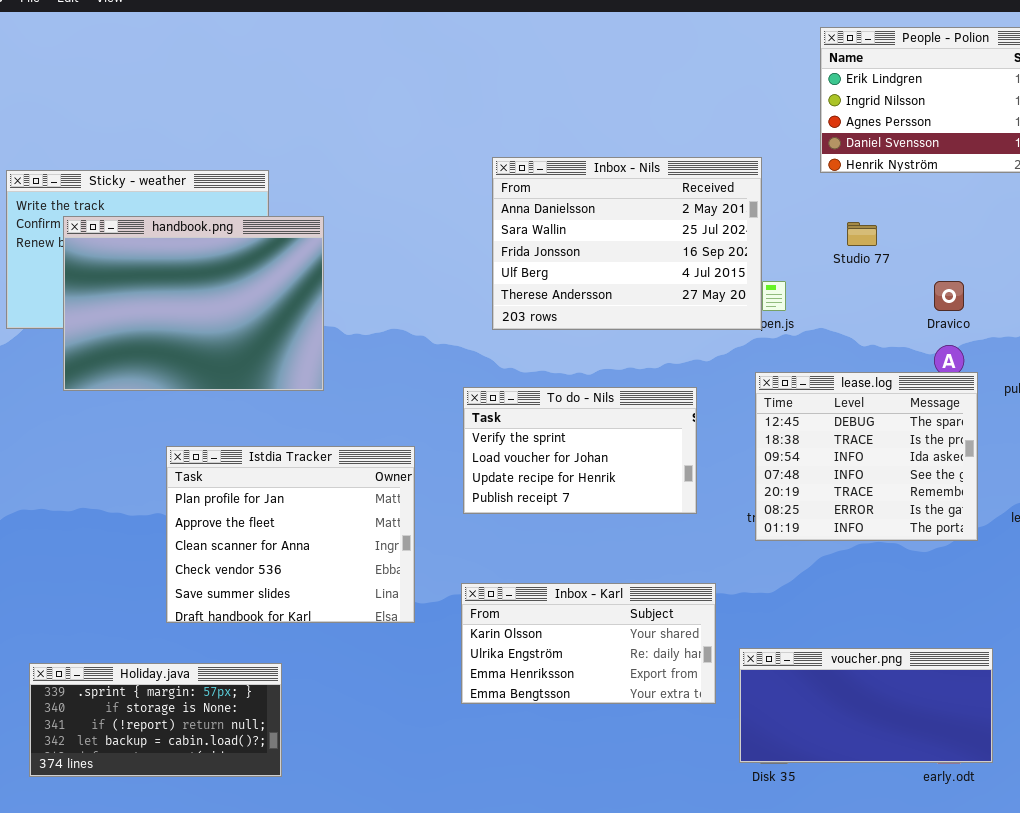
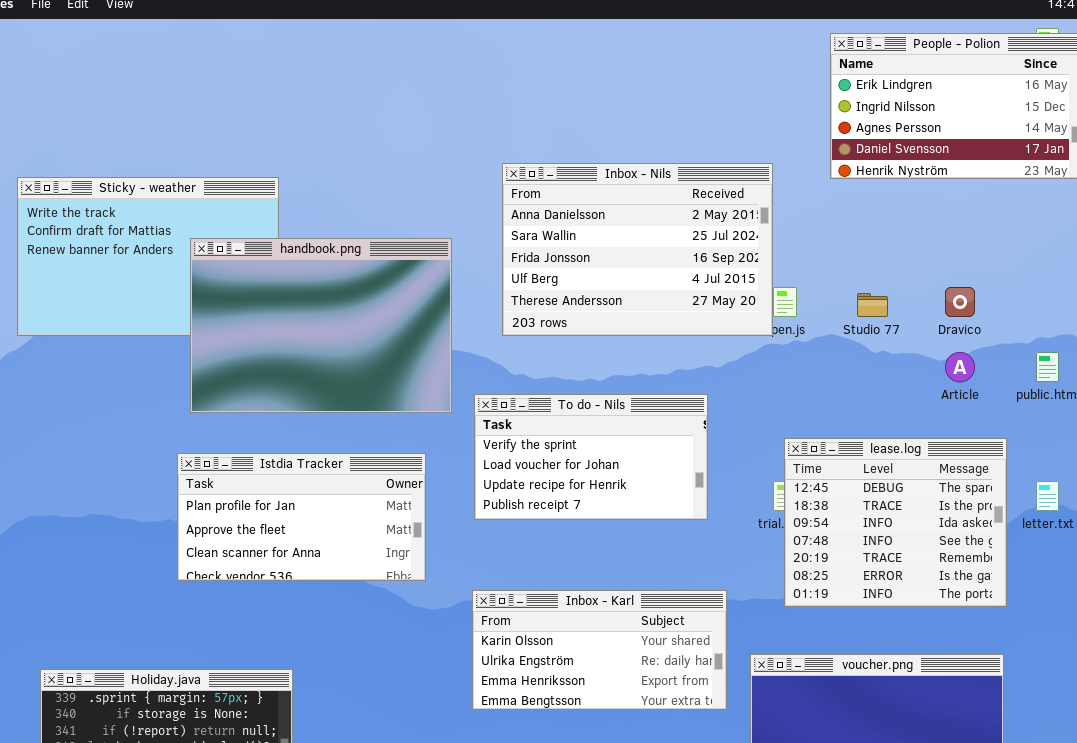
handbook.png: [63,216,324,391] -> [190,238,452,413], moved
Studio 77: [847,222,877,246] -> [857,293,888,317], moved
lease.log: [755,372,978,541] -> [784,438,1007,607], moved
Istdia Tracker: [166,446,415,623] -> [177,453,426,581], resized

